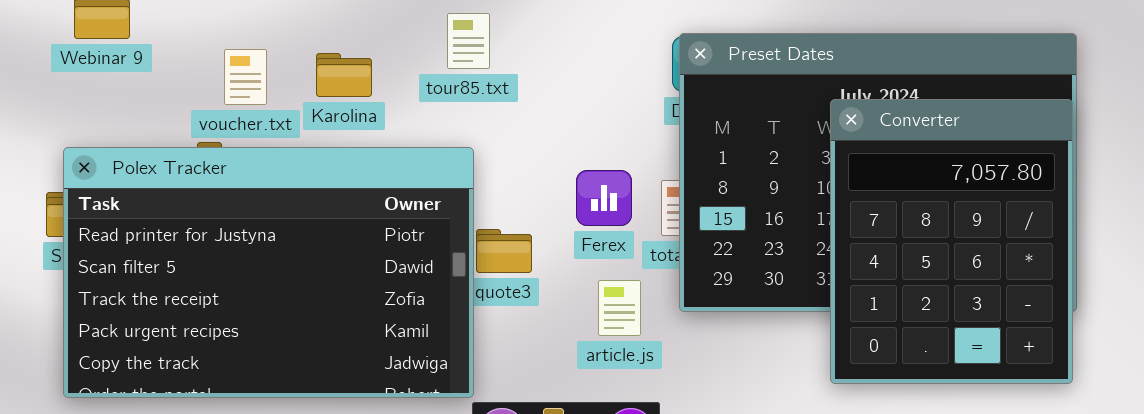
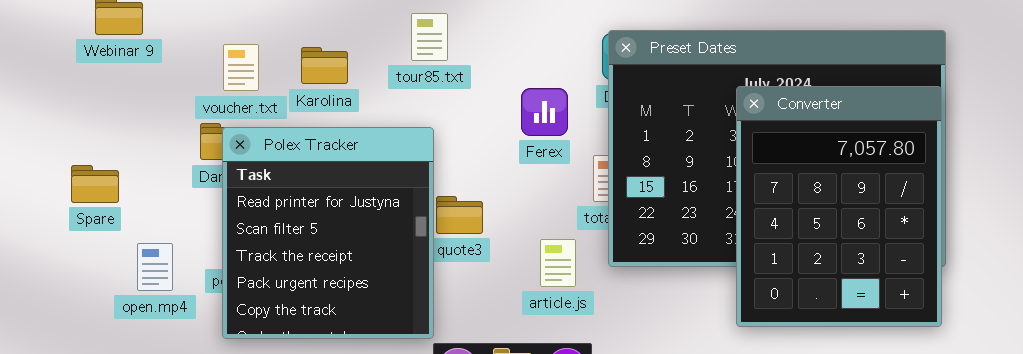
Polex Tracker: [63,147,474,398] -> [222,127,434,339], resized
Ferex: [576,170,632,226] -> [521,88,568,136], moved

